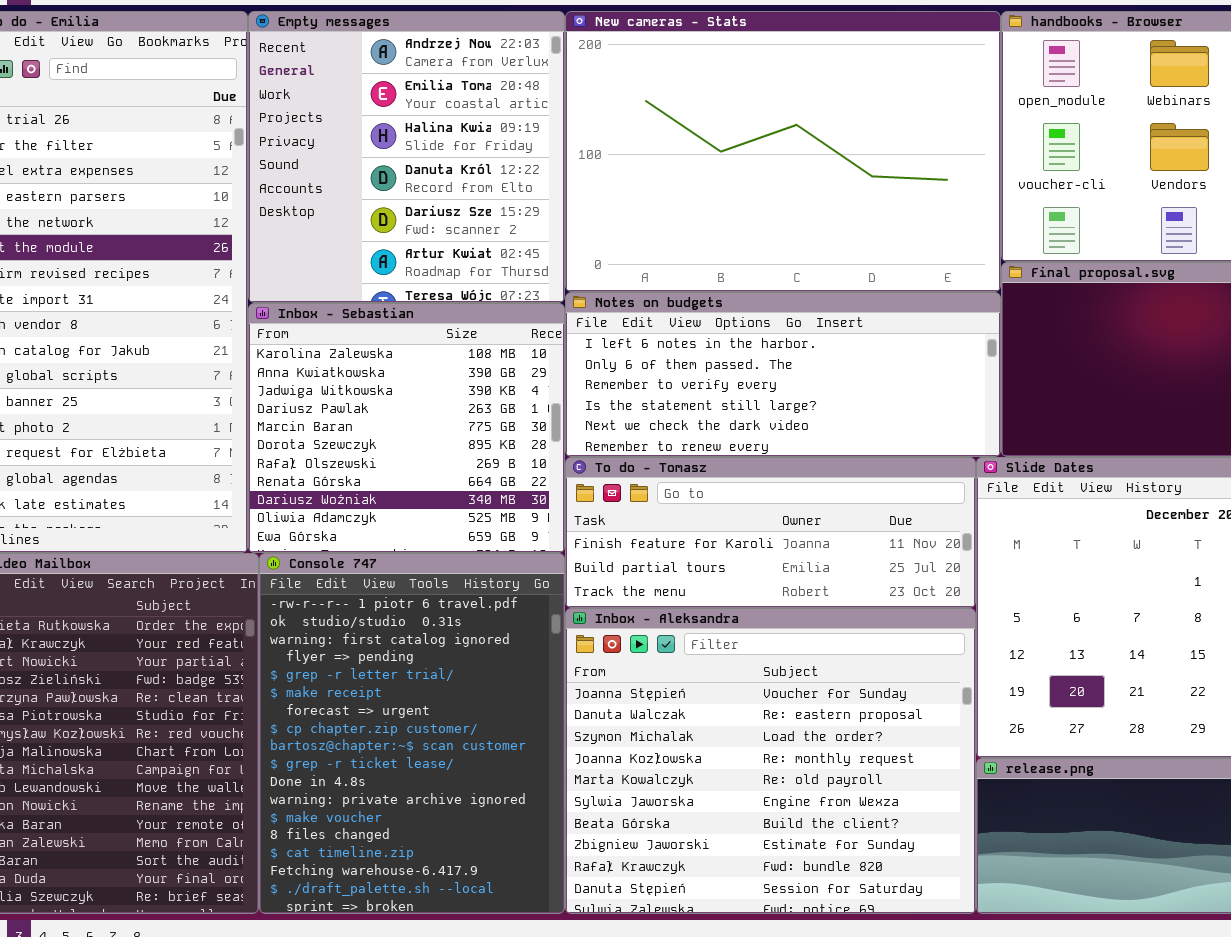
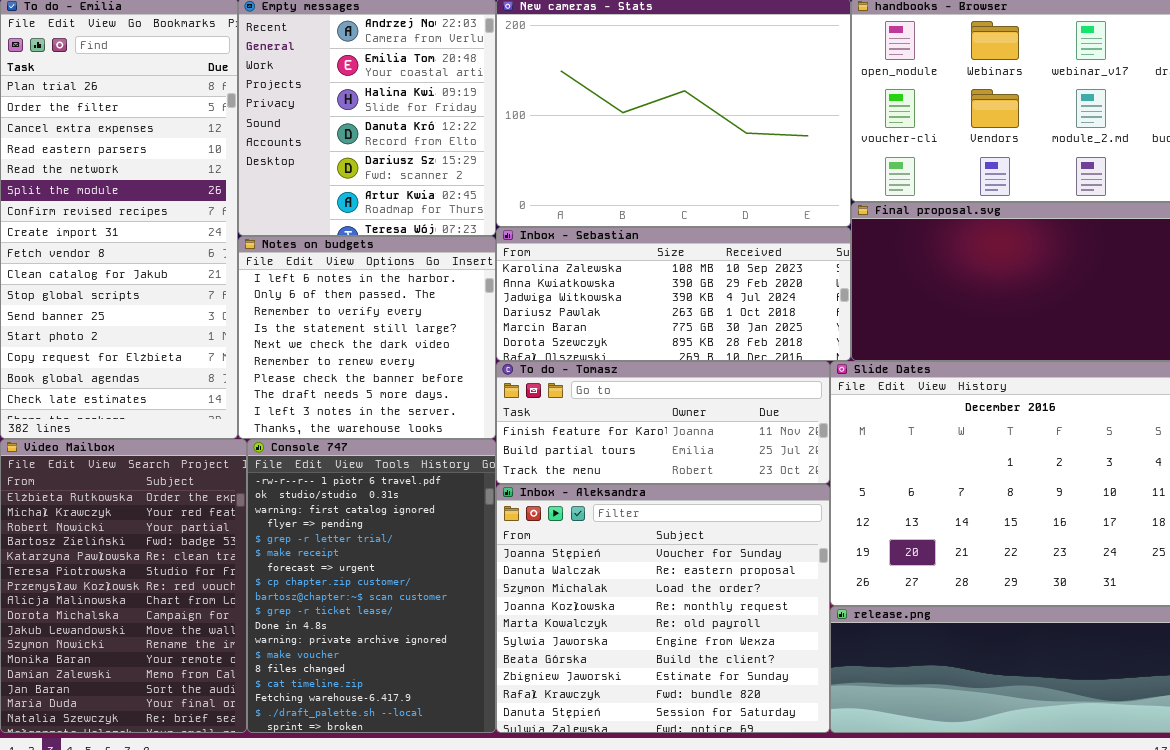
Notes on budgets: [565,292,1001,457] -> [238,236,496,439], moved, resized
Inbox - Sebastian: [248,303,565,553] -> [496,227,851,361], moved, resized

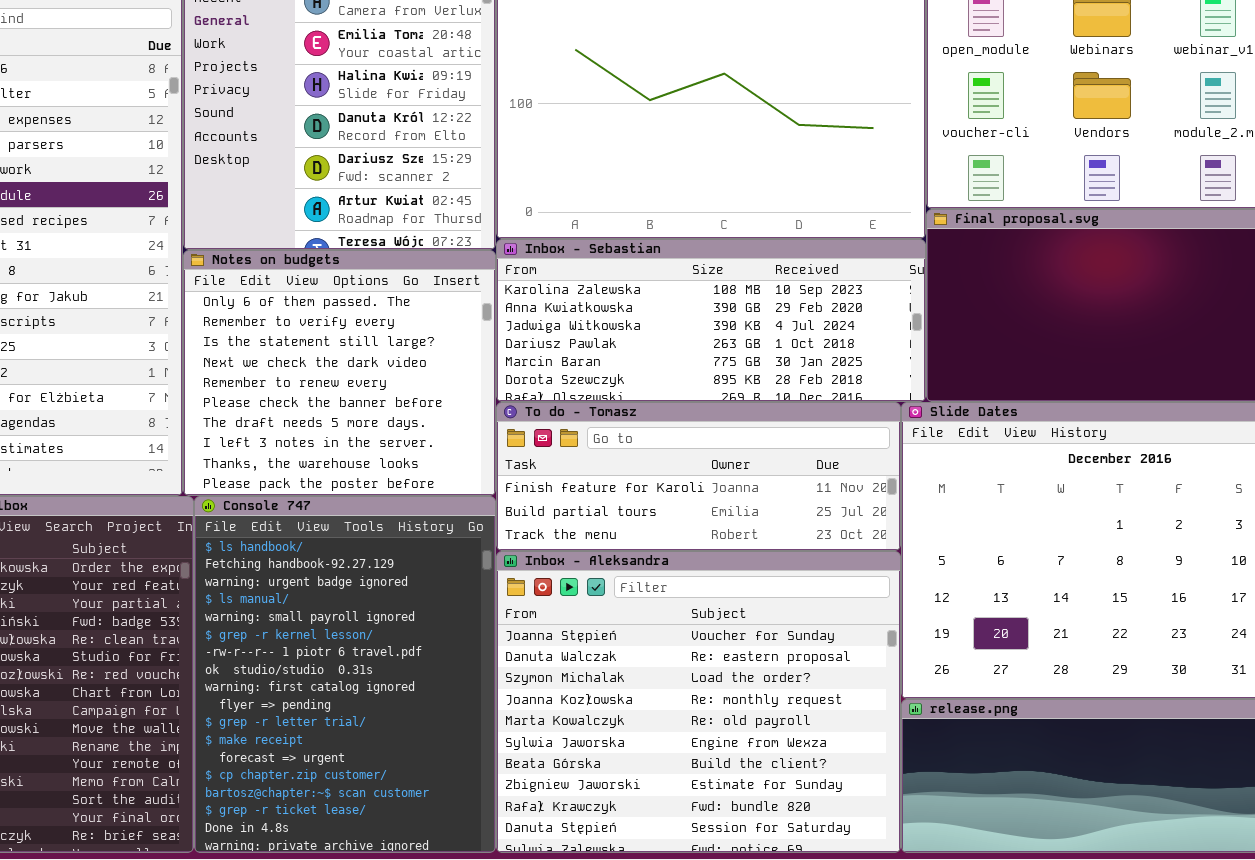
Notes on budgets: [238,236,496,439] -> [183,250,496,496], scrolled down 1 row
Console 747: [247,439,496,733] -> [194,496,496,853], scrolled up 6 rows

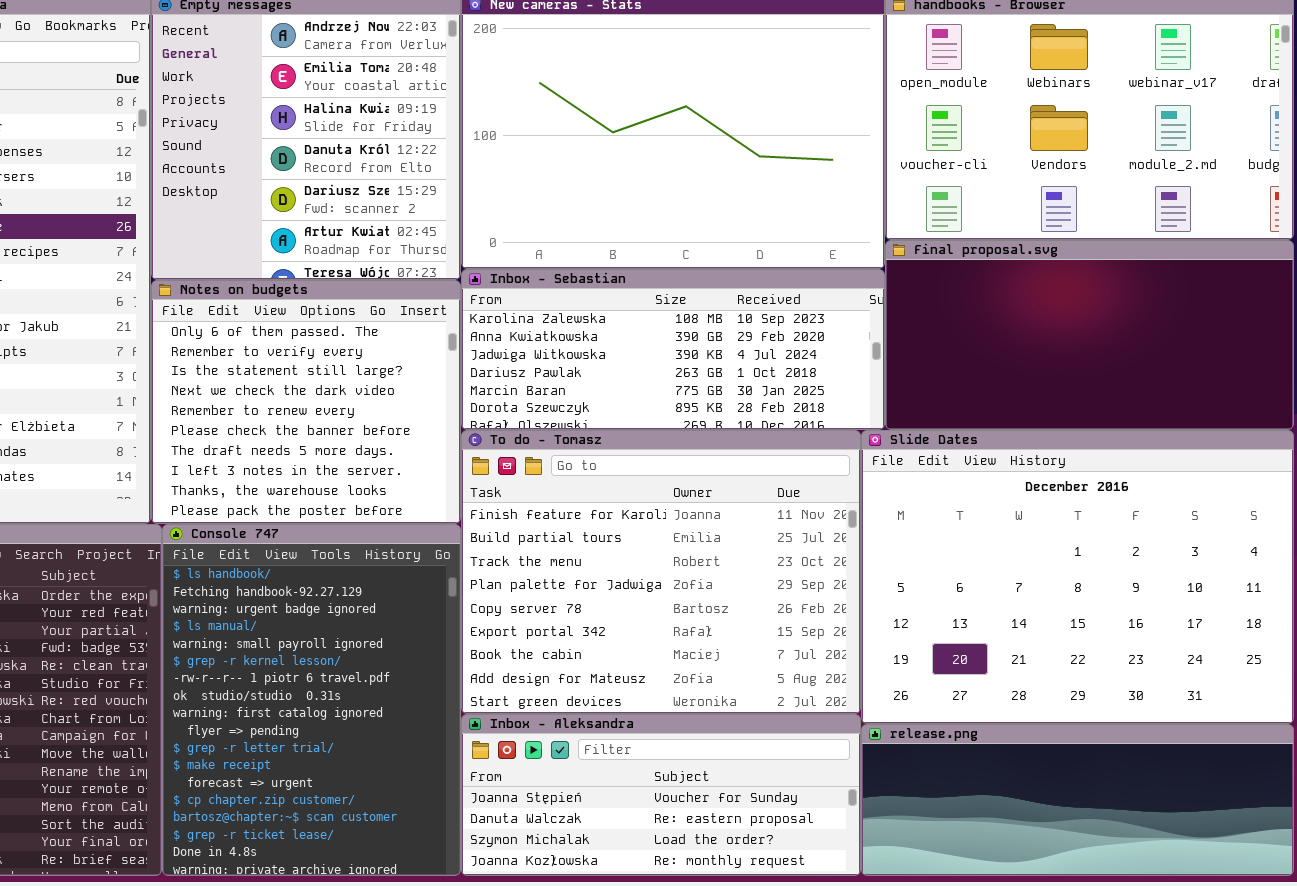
To do - Tomasz: [496,402,901,551] -> [461,430,861,714], resized
Inbox - Aleksandra: [496,551,901,853] -> [461,714,861,876], resized

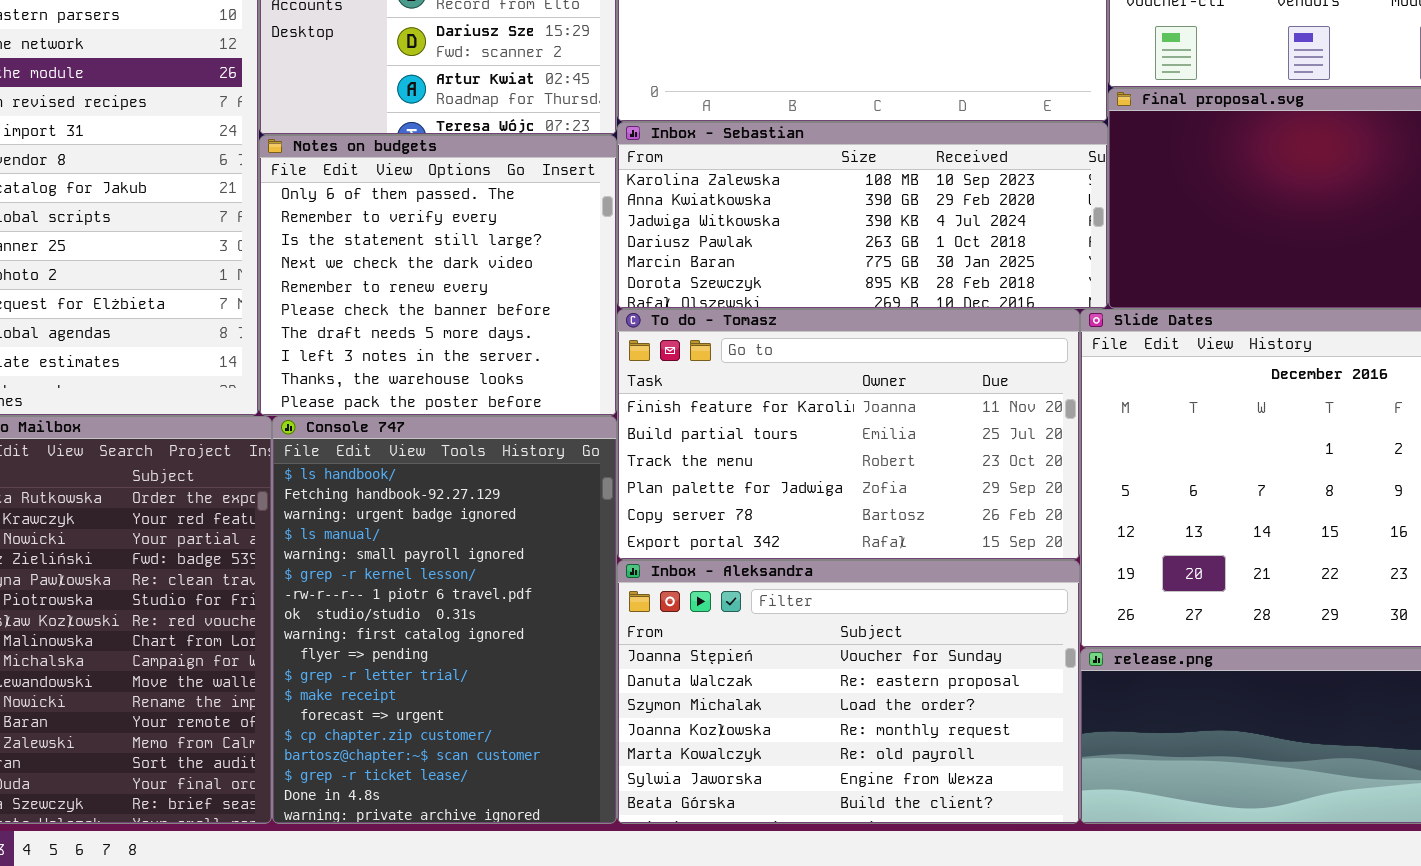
To do - Tomasz: [461,430,861,714] -> [617,309,1080,560], resized
Inbox - Aleksandra: [461,714,861,876] -> [617,560,1080,824], resized

